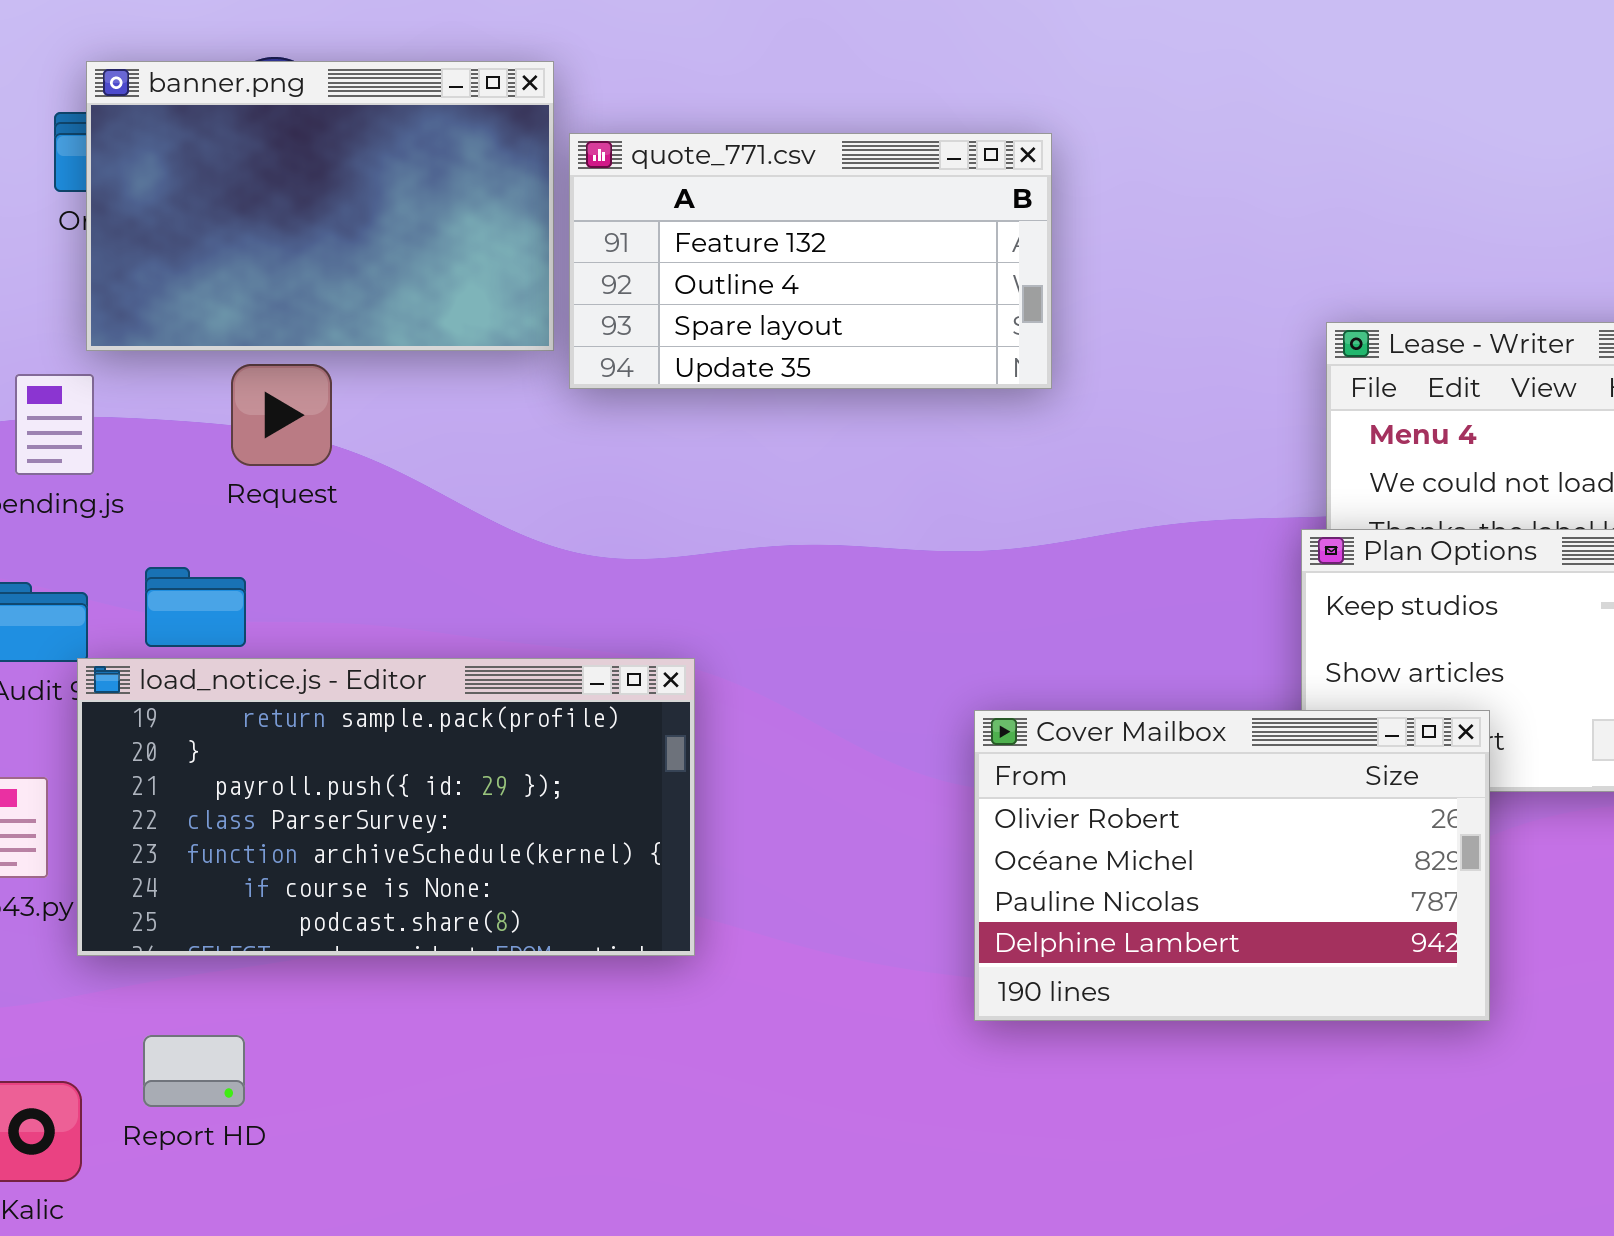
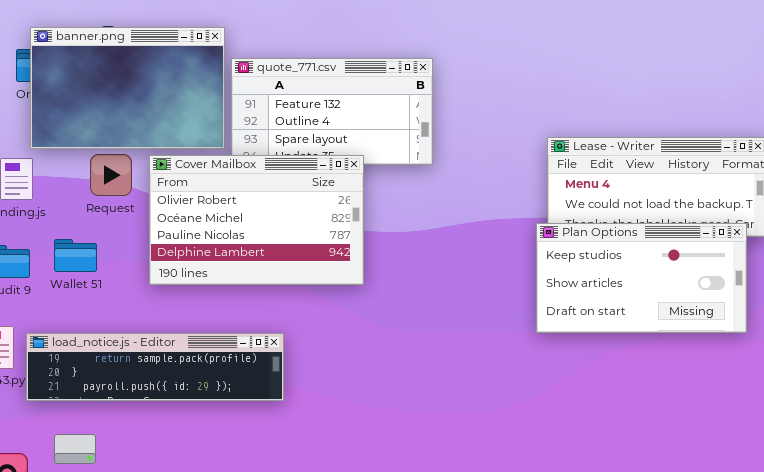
load_notice.js - Editor: [77,658,695,956] -> [26,333,284,401], resized
Cover Mailbox: [974,710,1490,1021] -> [149,155,364,285], moved

